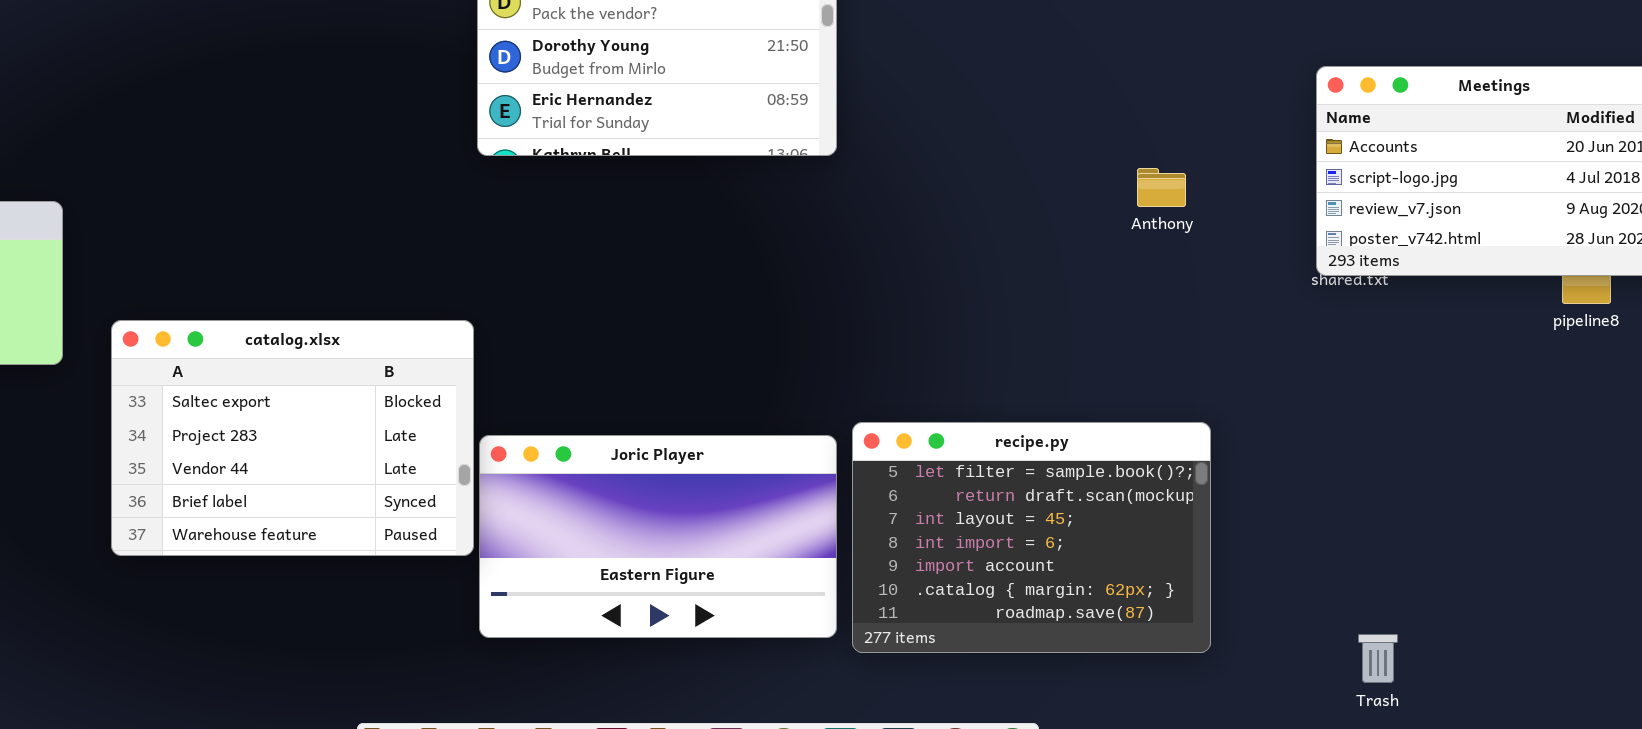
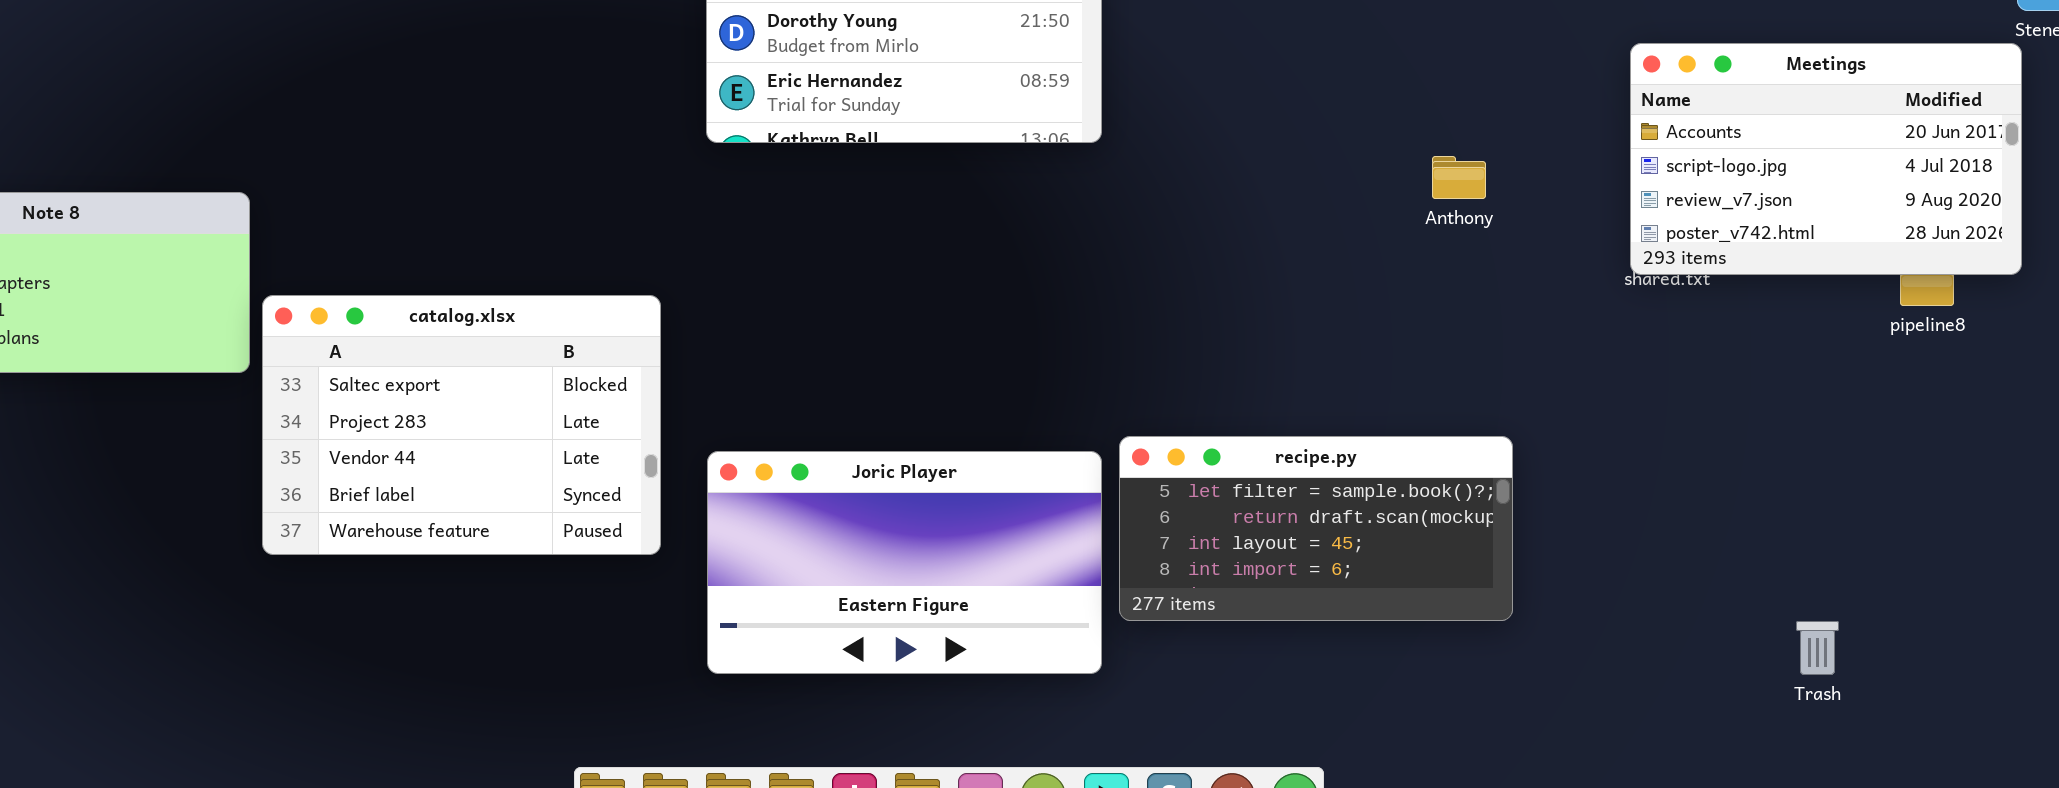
catalog.xlsx: [111,320,474,556] -> [262,295,661,555], moved
recipe.py: [852,422,1211,653] -> [1119,436,1513,621], resized
Trash: [1358,634,1398,683] -> [1796,621,1839,675], moved

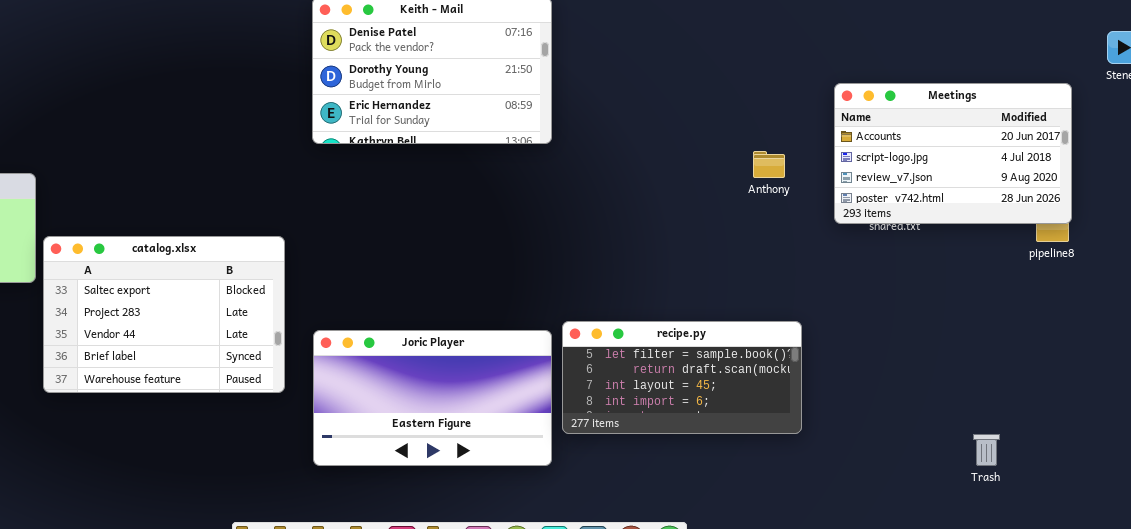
Meetings: [1630,43,2022,275] -> [834,83,1072,224], moved

